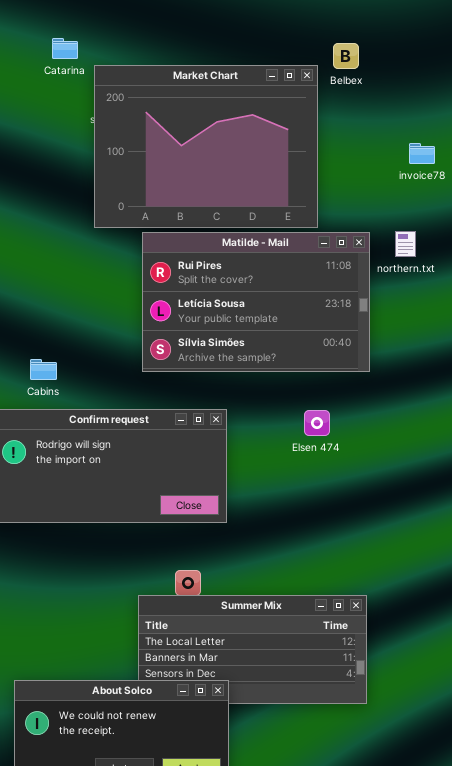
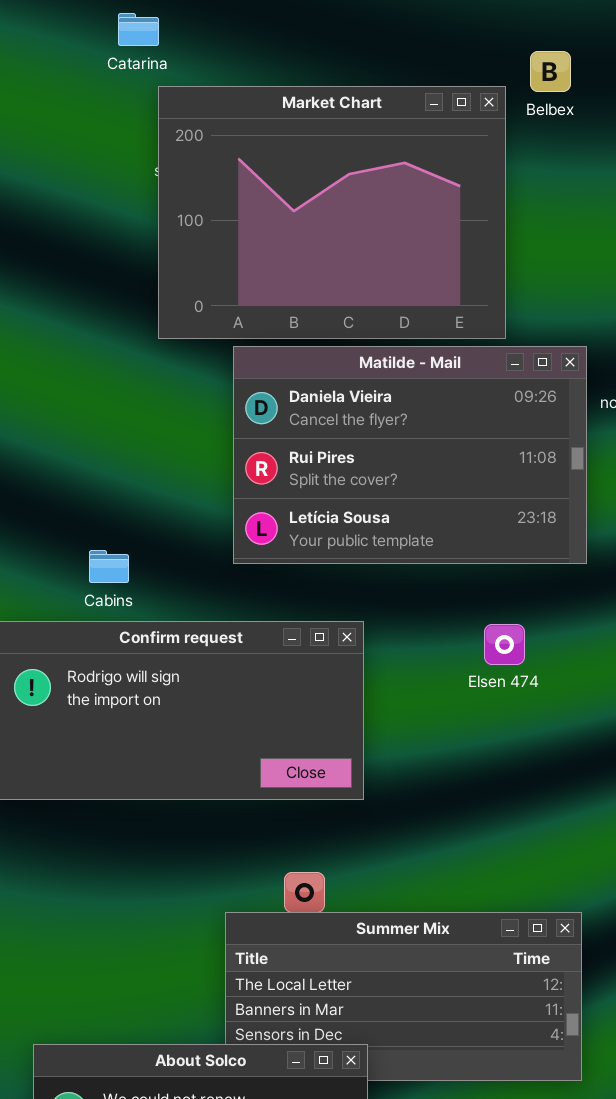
Catarina: [52,38,78,59] -> [118,13,159,46], moved
Matilde - Mail: [142,232,370,372] -> [233,346,587,564], scrolled up 1 row
Cabins: [30,359,57,380] -> [89,550,129,583], moved

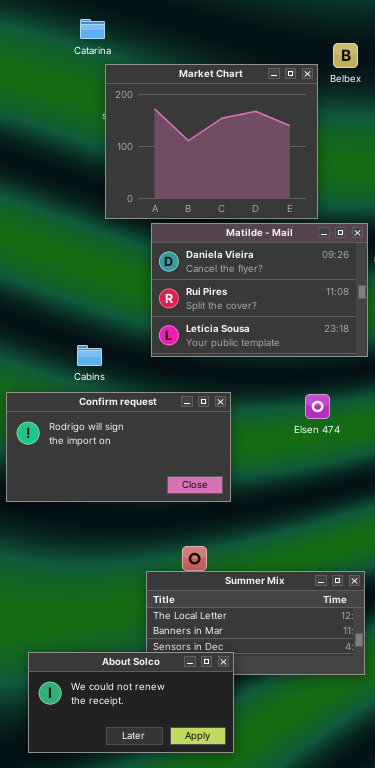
Cabins: [89,550,129,583] -> [77,345,102,366], moved

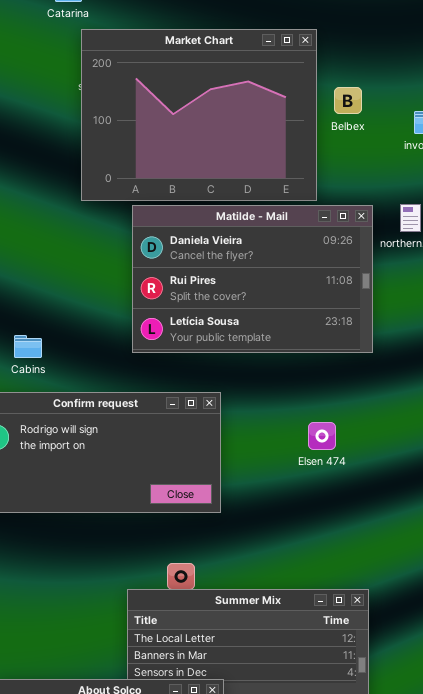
Belbex: [333,43,358,68] -> [334,87,362,114], moved
Cabins: [77,345,102,366] -> [14,335,42,358], moved
Elsen 474: [305,394,330,419] -> [308,422,336,450], moved

